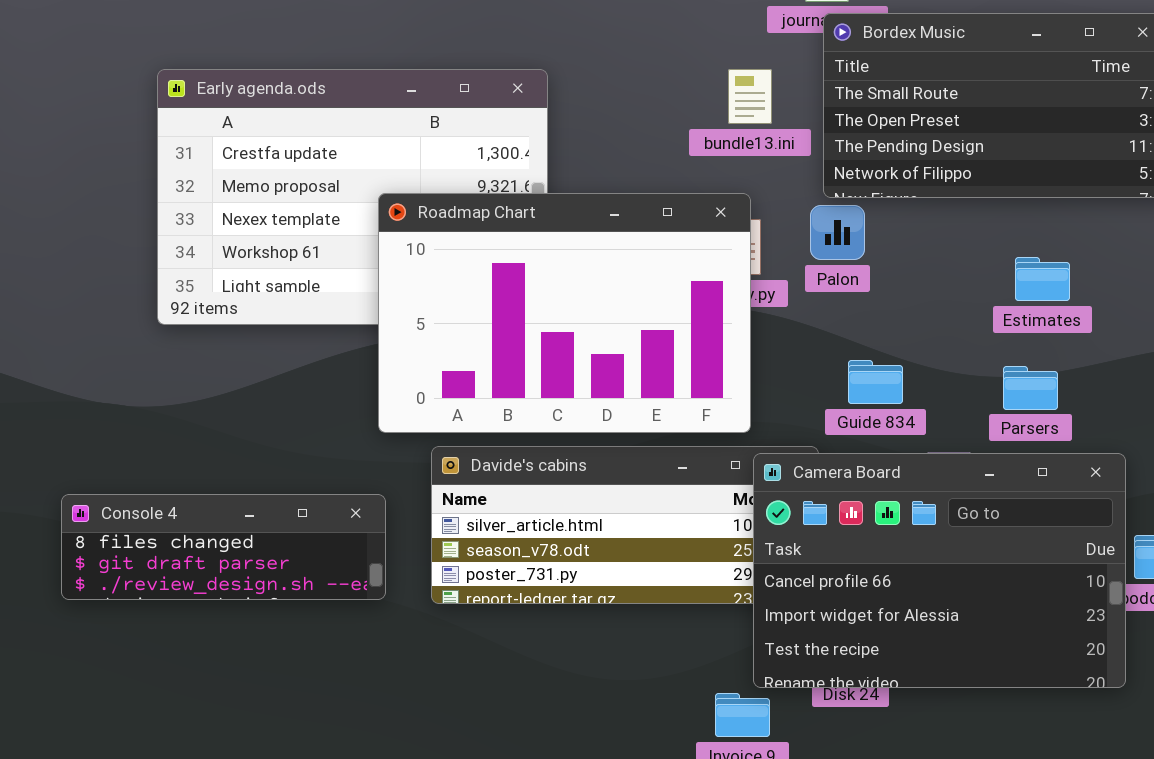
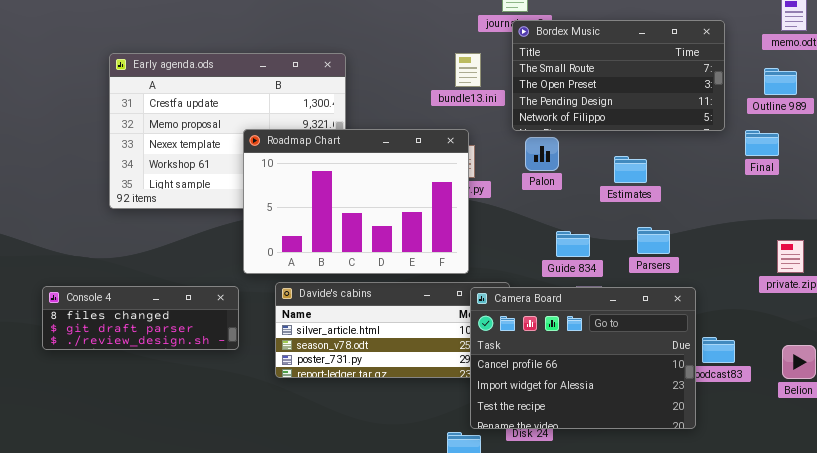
Palon: [810,205,865,260] -> [525,137,559,171], moved
Estimates: [1015,257,1070,301] -> [614,156,647,183], moved
Guide 834: [848,360,903,404] -> [556,231,590,257], moved
Parsers: [1003,366,1058,410] -> [637,227,670,254], moved
Console 4: [61,494,386,600] -> [42,286,239,350], moved

